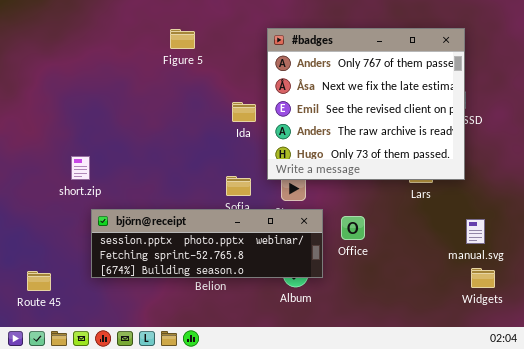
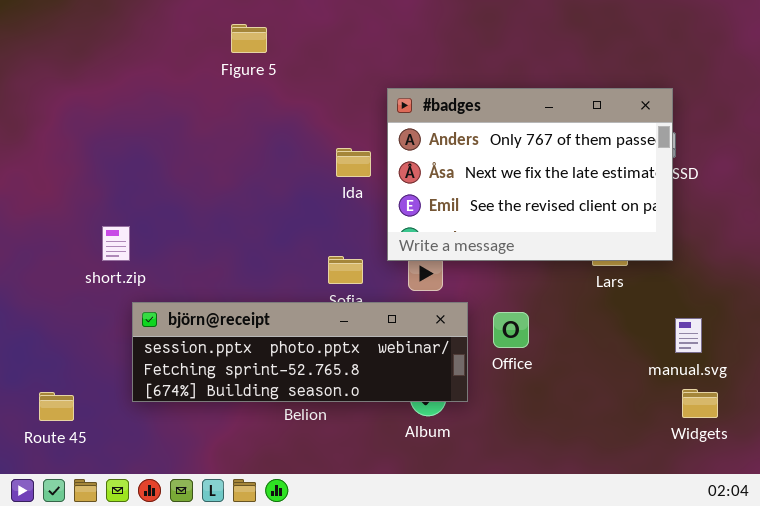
#badges: [267,28,465,180] -> [387,88,673,261], resized
Figure 5: [170,29,195,49] -> [231,24,267,53], moved

